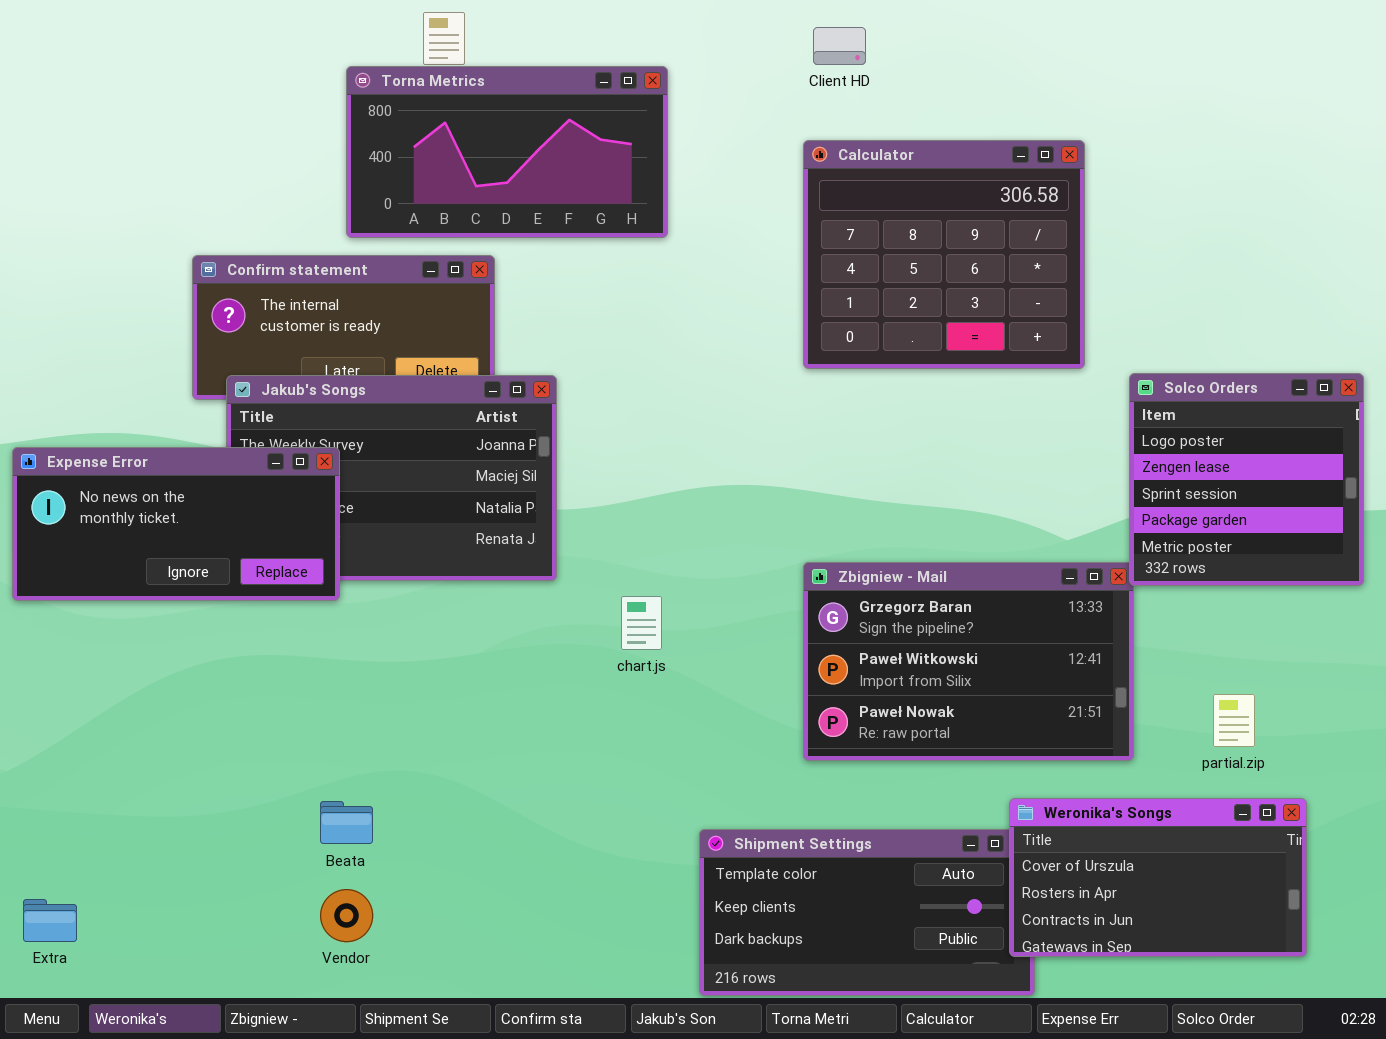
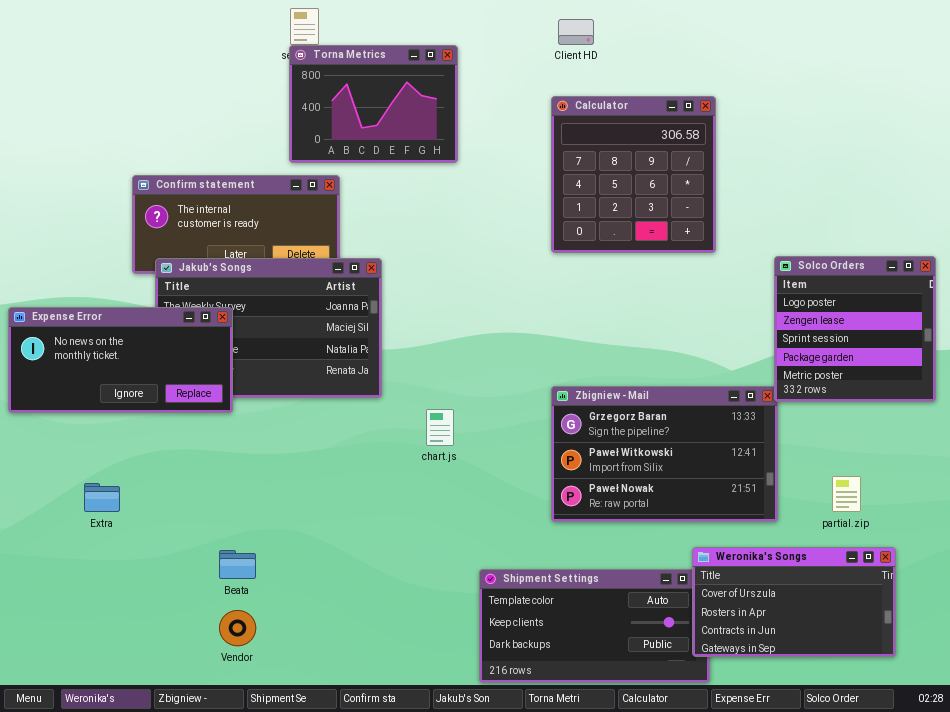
Torna Metrics: [346,66,668,238] -> [289,45,458,163], resized
Calculator: [803,140,1085,369] -> [551,96,716,253], resized
Extra: [23,899,77,942] -> [84,483,120,512], moved

